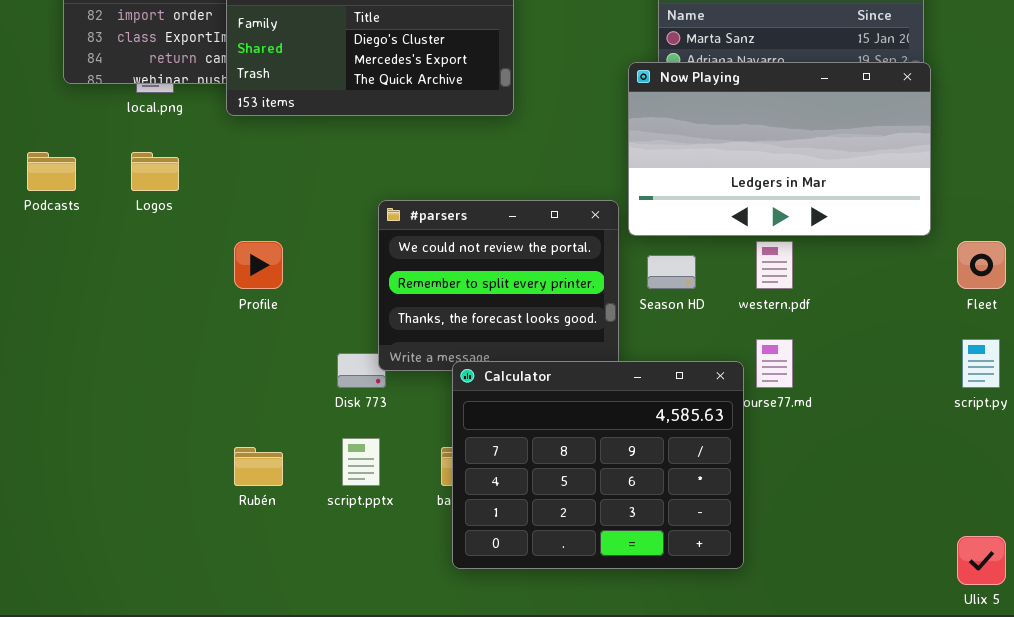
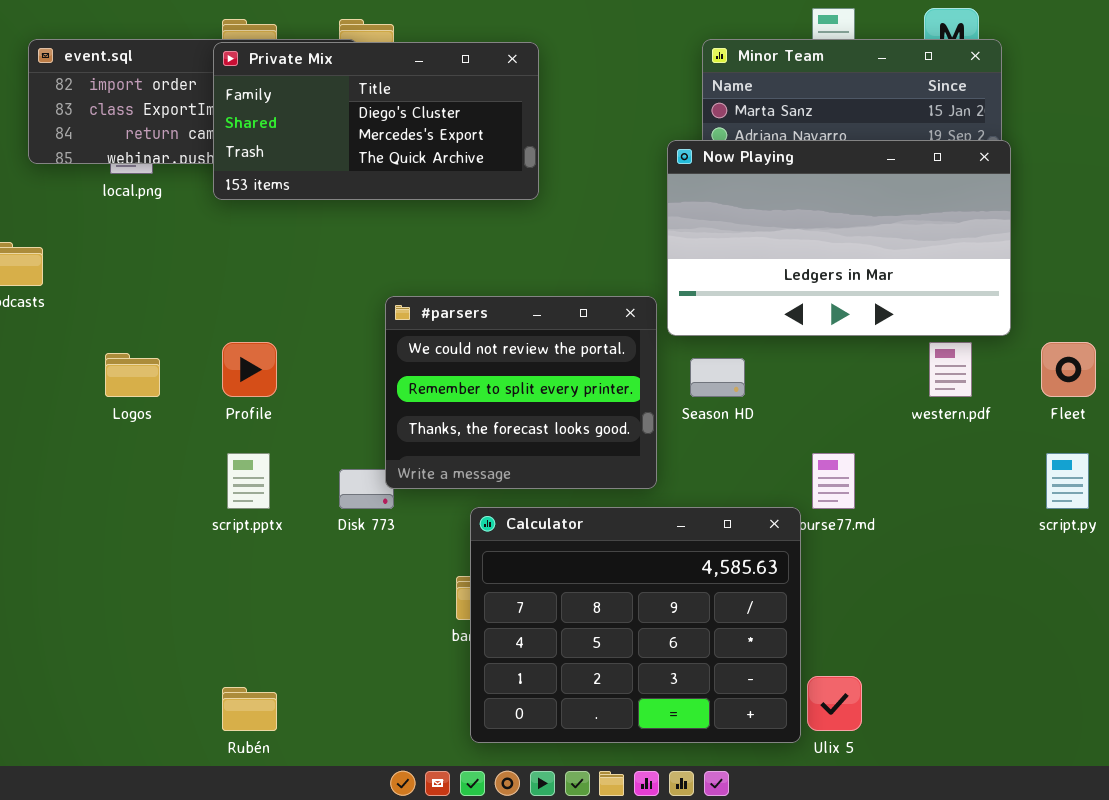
Logos: [131,152,179,191] -> [105,353,160,397], moved
western.pdf: [756,241,793,289] -> [929,342,972,397], moved
Calculator: [452,361,744,569] -> [470,507,801,743], moved
script.pptx: [342,438,380,486] -> [227,453,270,509], moved
Rubén: [234,447,283,486] -> [222,687,277,731], moved
Ulix 5: [957,536,1006,585] -> [807,676,862,731], moved

